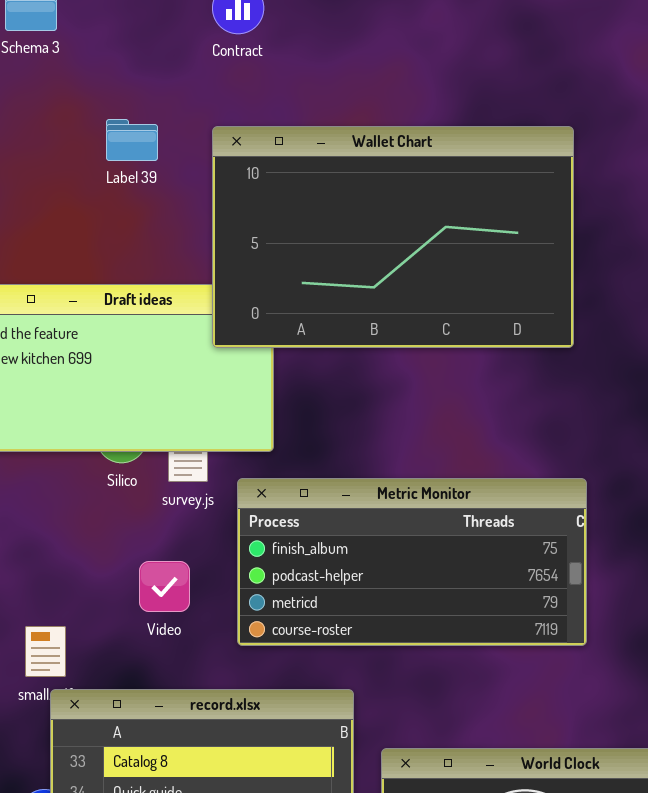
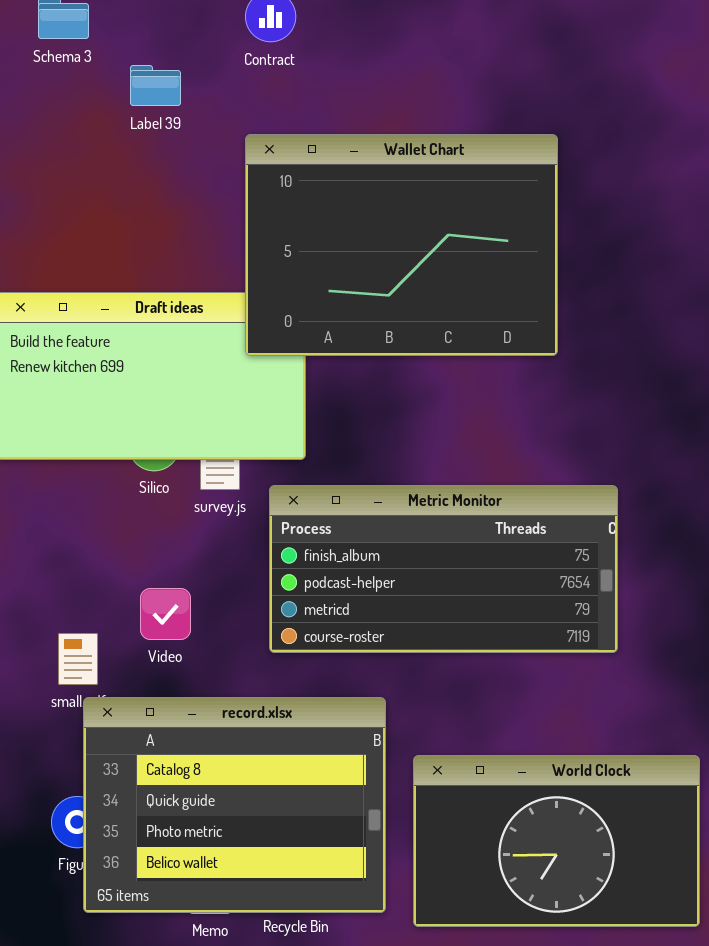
Label 39: [106,119,158,161] -> [130,65,181,106], moved
Wallet Chart: [212,126,574,348] -> [245,134,558,356], resized
Video: [139,561,190,612] -> [140,588,191,640], moved

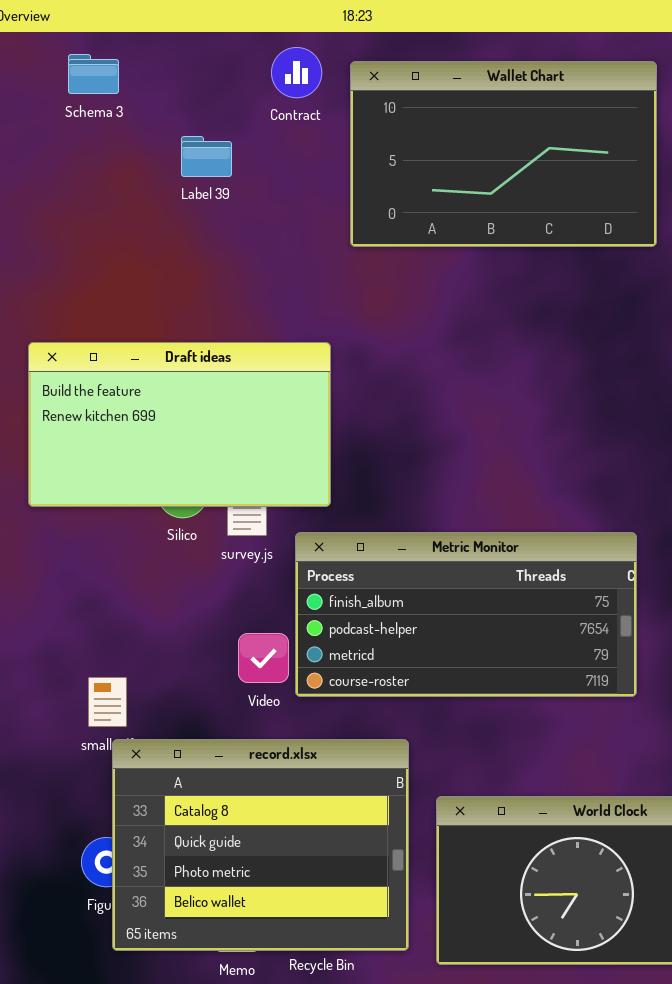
Label 39: [130,65,181,106] -> [181,136,232,177], moved
Wallet Chart: [245,134,558,356] -> [350,61,657,247], moved, resized
Video: [140,588,191,640] -> [238,633,289,683], moved

